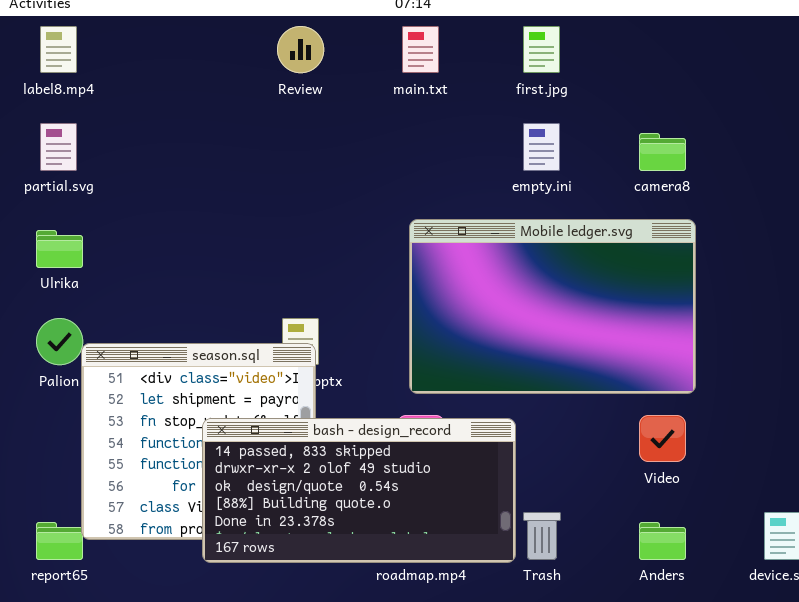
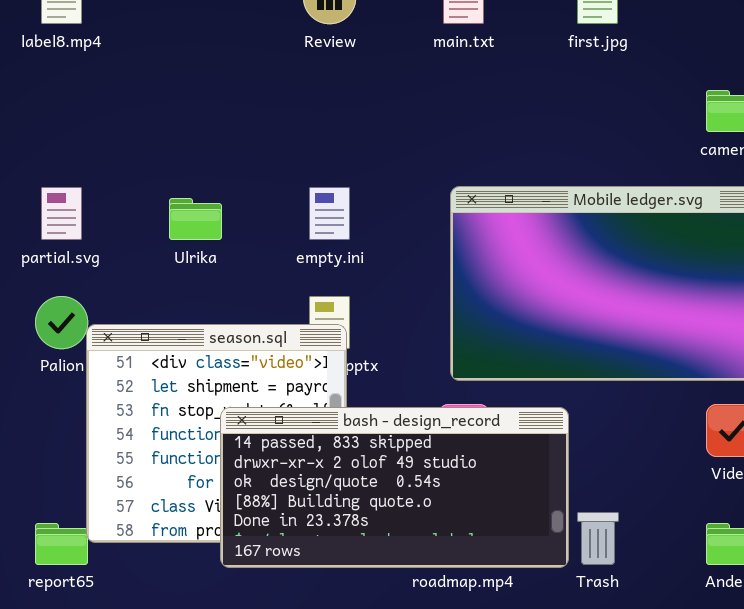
partial.svg: [40,123,77,171] -> [41,187,82,240], moved
empty.ini: [523,123,560,171] -> [309,187,350,240], moved
Ulrika: [36,230,83,268] -> [169,198,222,240], moved

